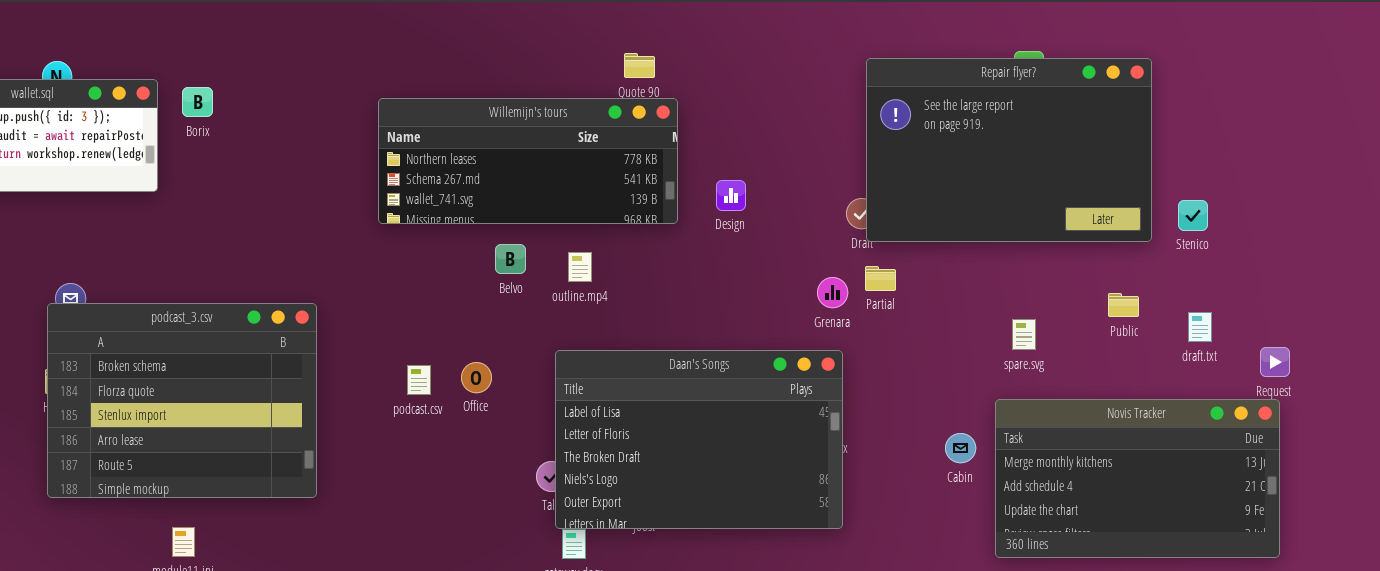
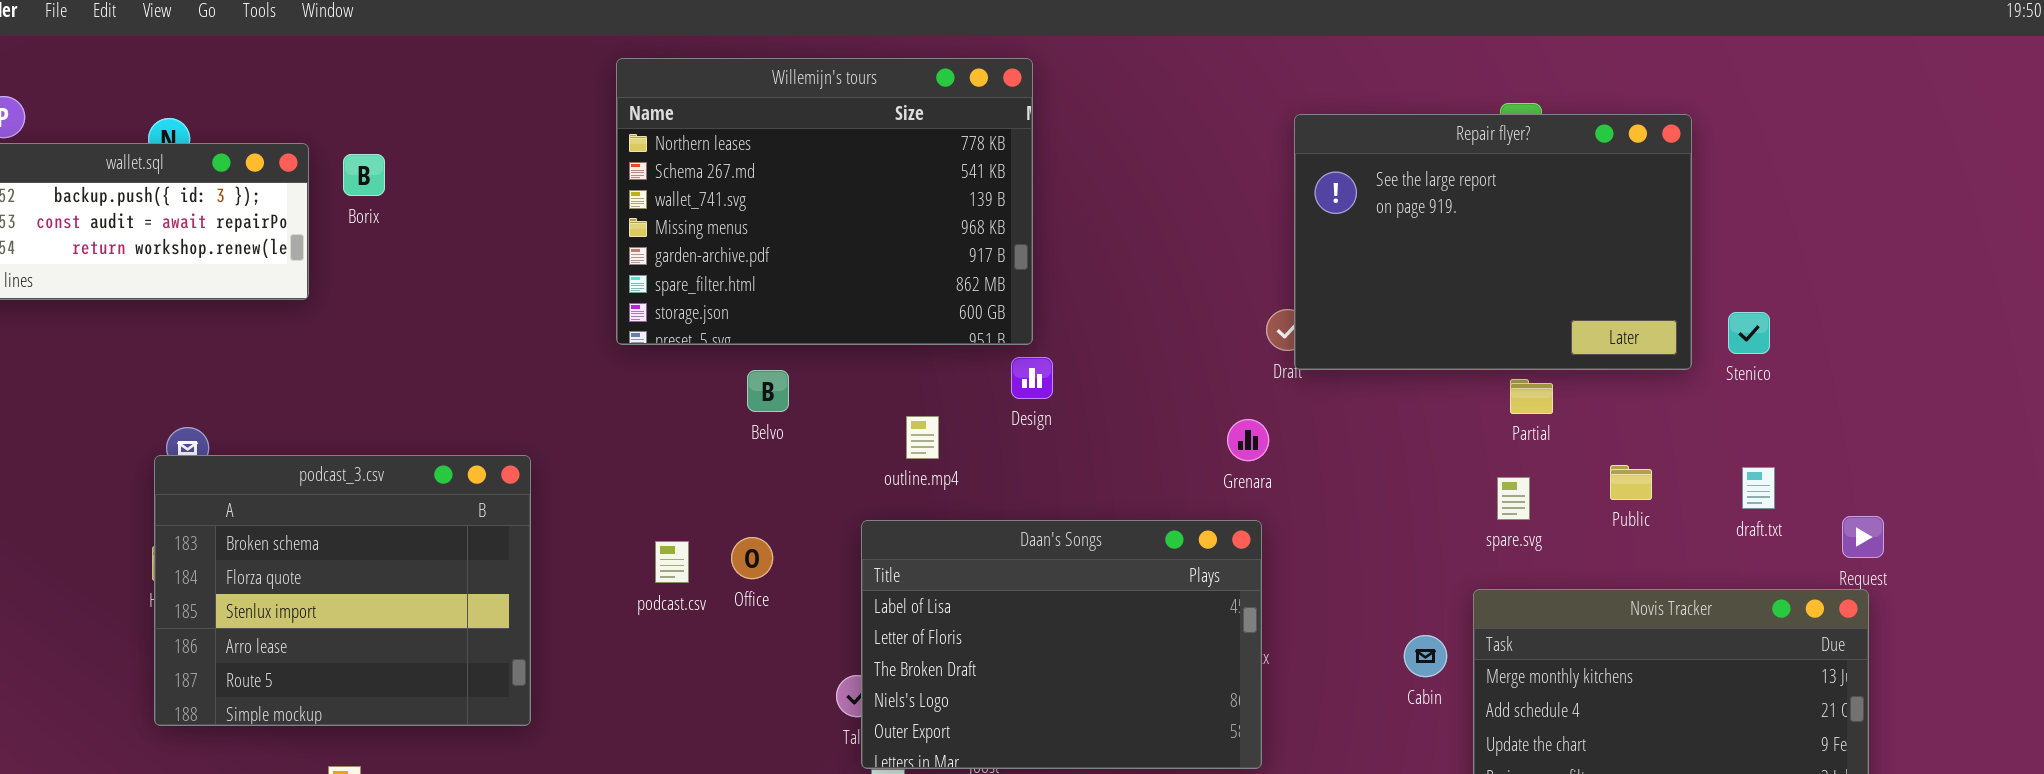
Willemijn's tours: [378,98,678,224] -> [616,58,1033,345], resized
Design: [716,180,746,211] -> [1011,357,1053,399], moved
Belvo: [495,244,526,274] -> [747,370,789,412], moved
outline.mp4: [568,252,592,282] -> [906,416,939,459], moved
Partial: [865,266,896,291] -> [1510,379,1553,414], moved
Public: [1108,293,1139,317] -> [1610,465,1652,500], moved

